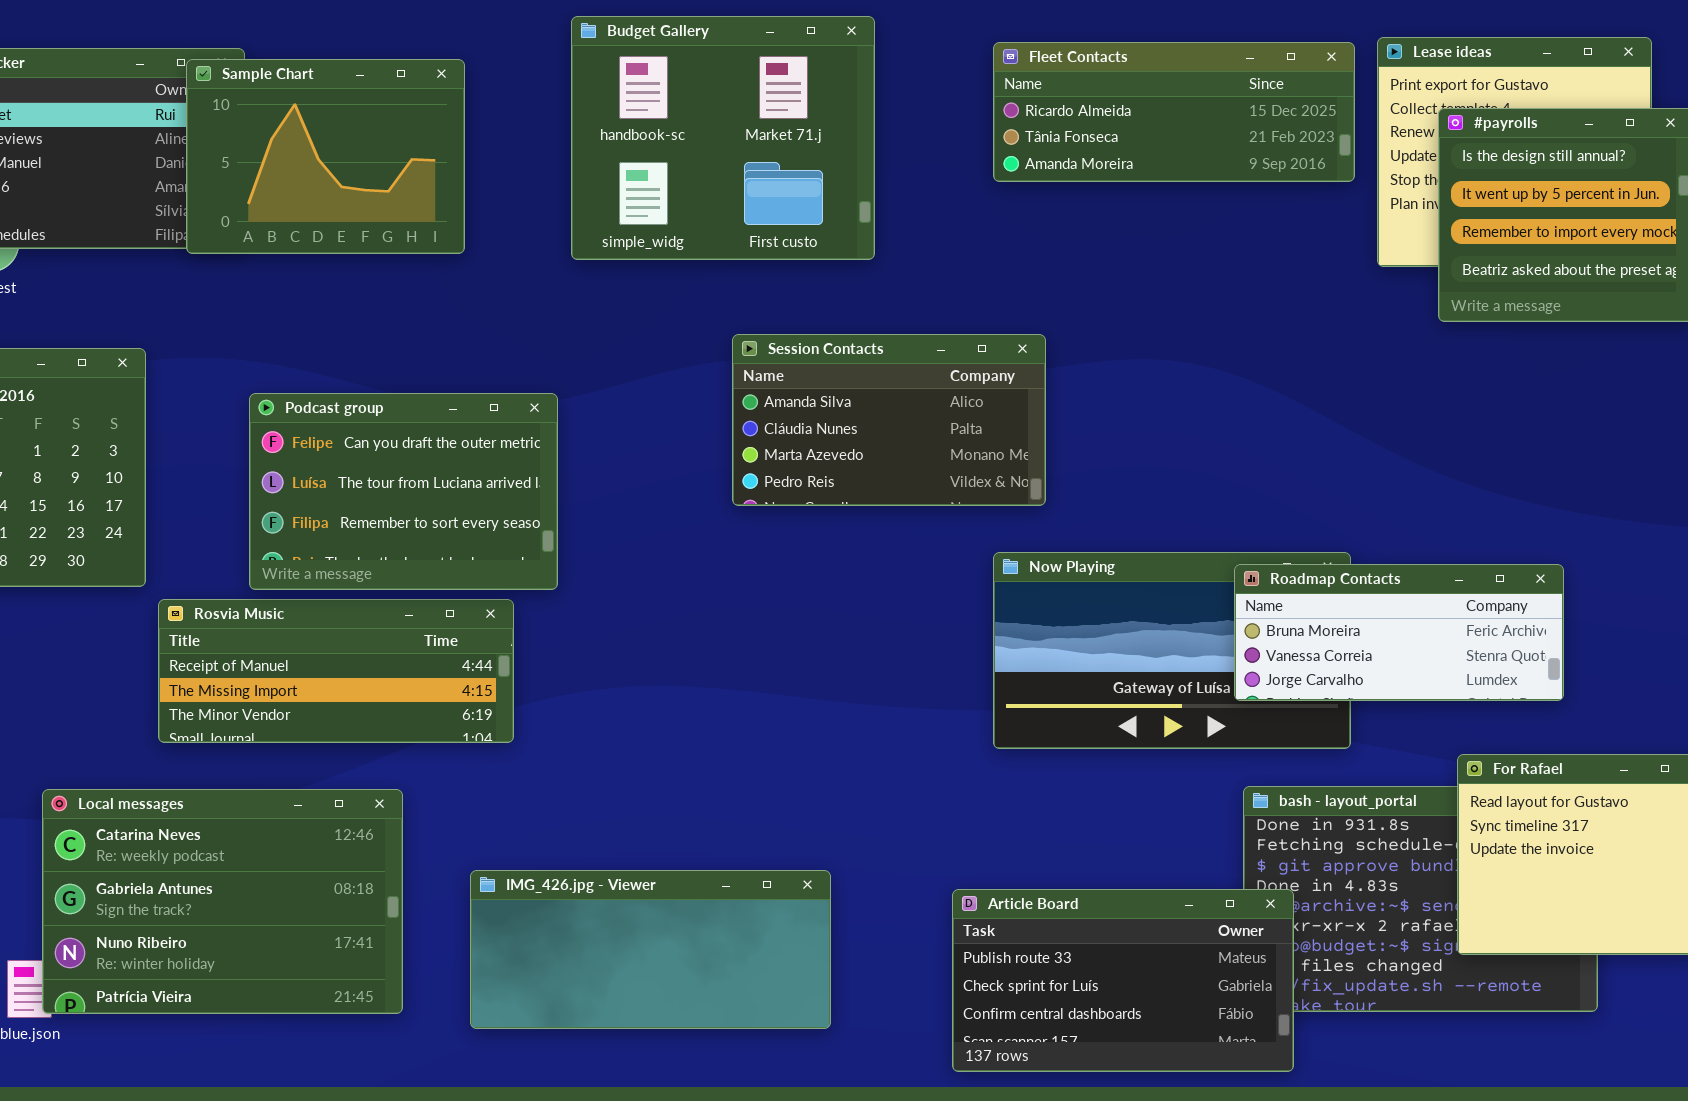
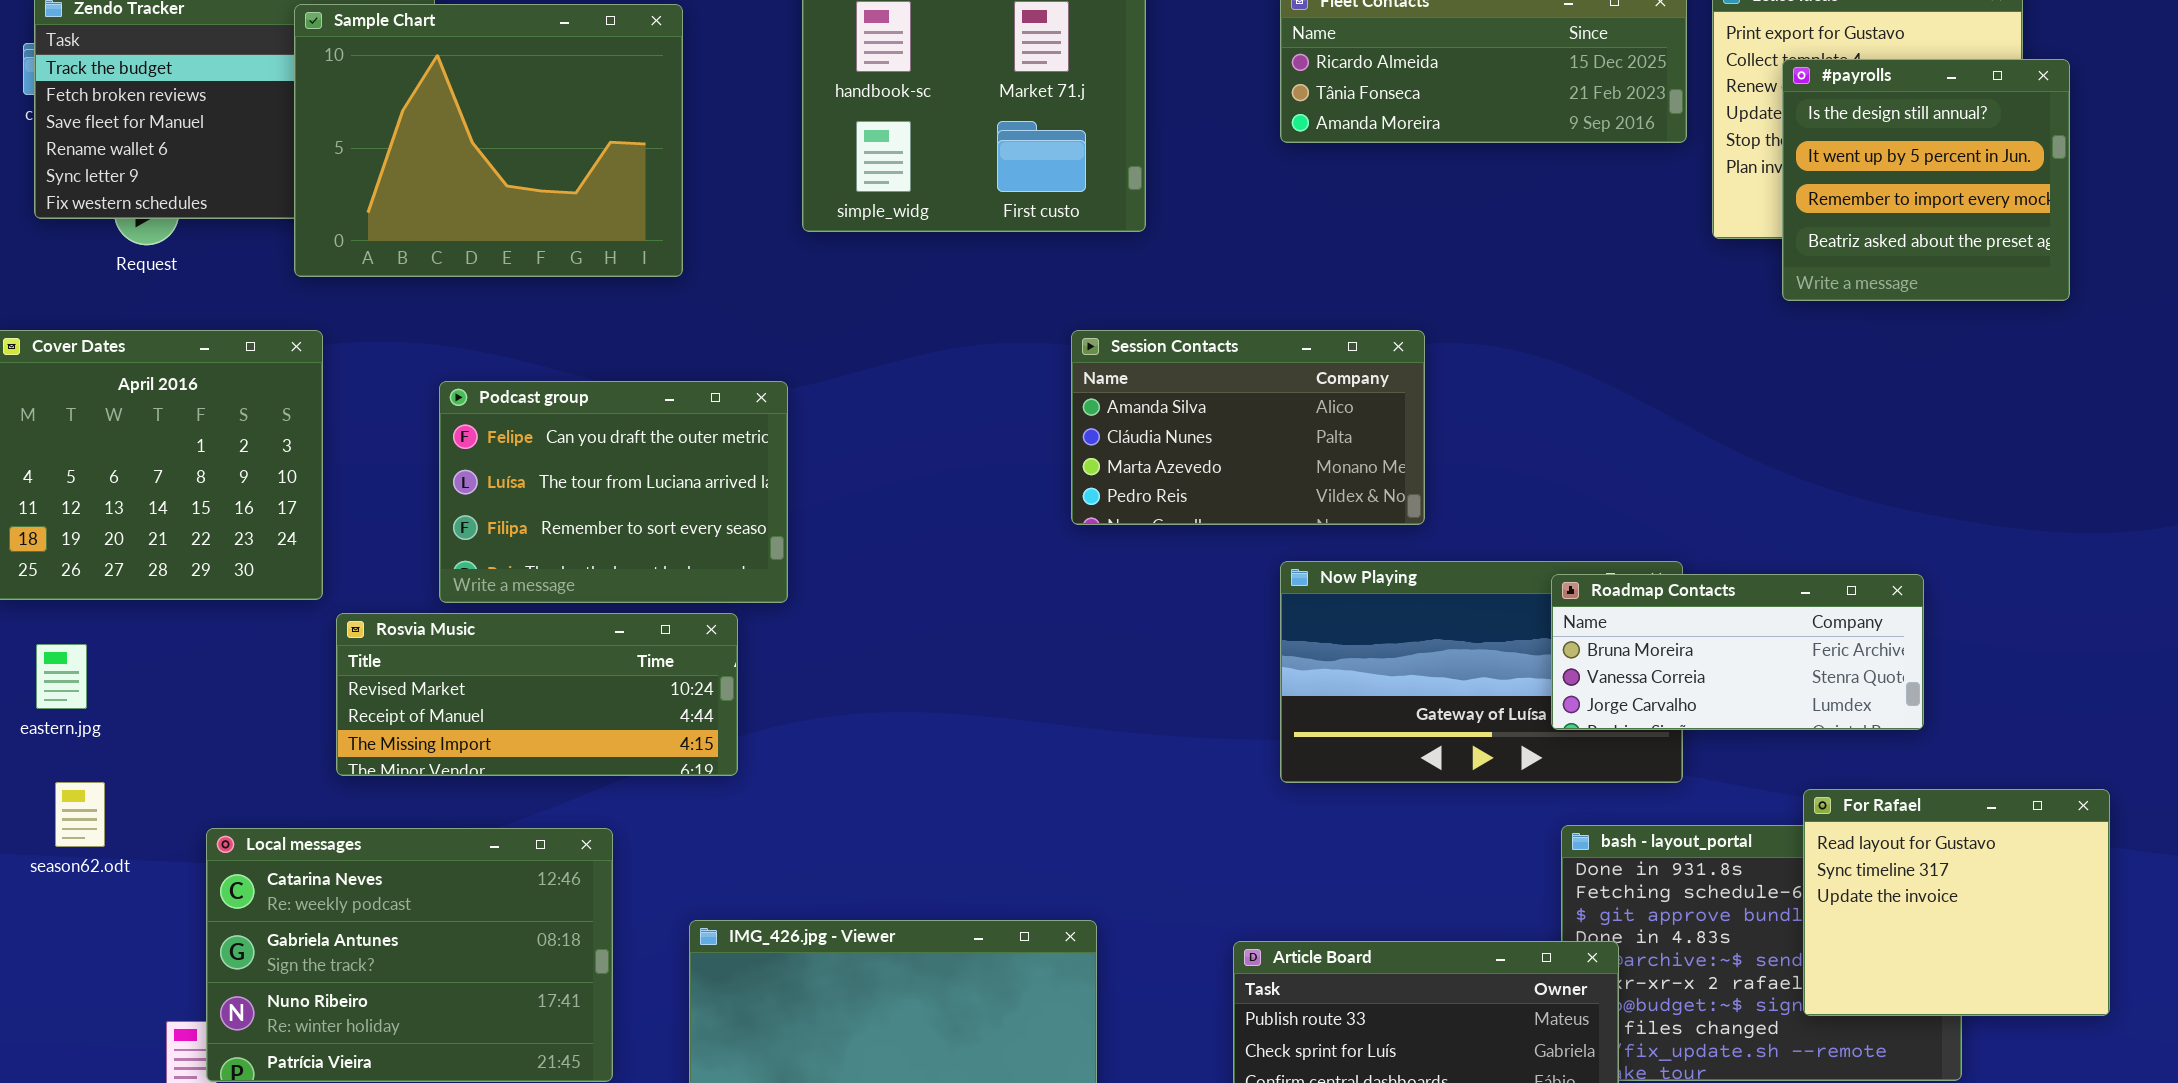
Sample Chart: [186,59,465,254] -> [294,4,683,277], resized
Session Contacts: [732,334,1046,506] -> [1071,330,1425,525], moved
Rosvia Music: [158,599,514,743] -> [336,613,738,776], scrolled up 1 row

